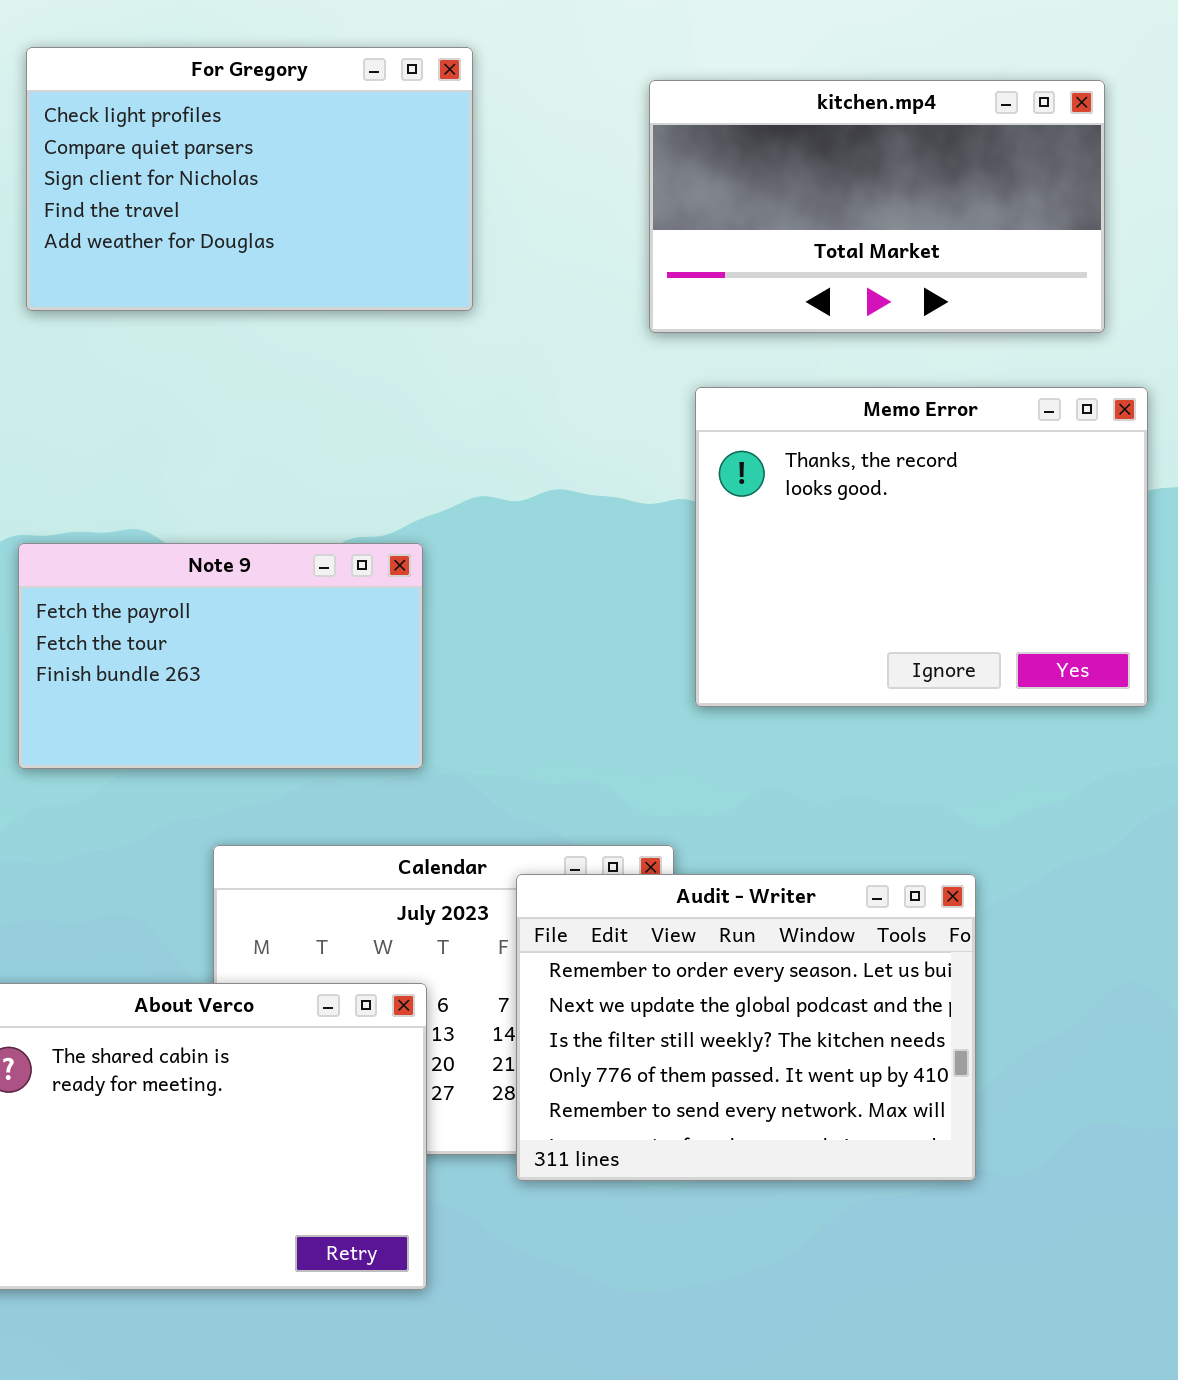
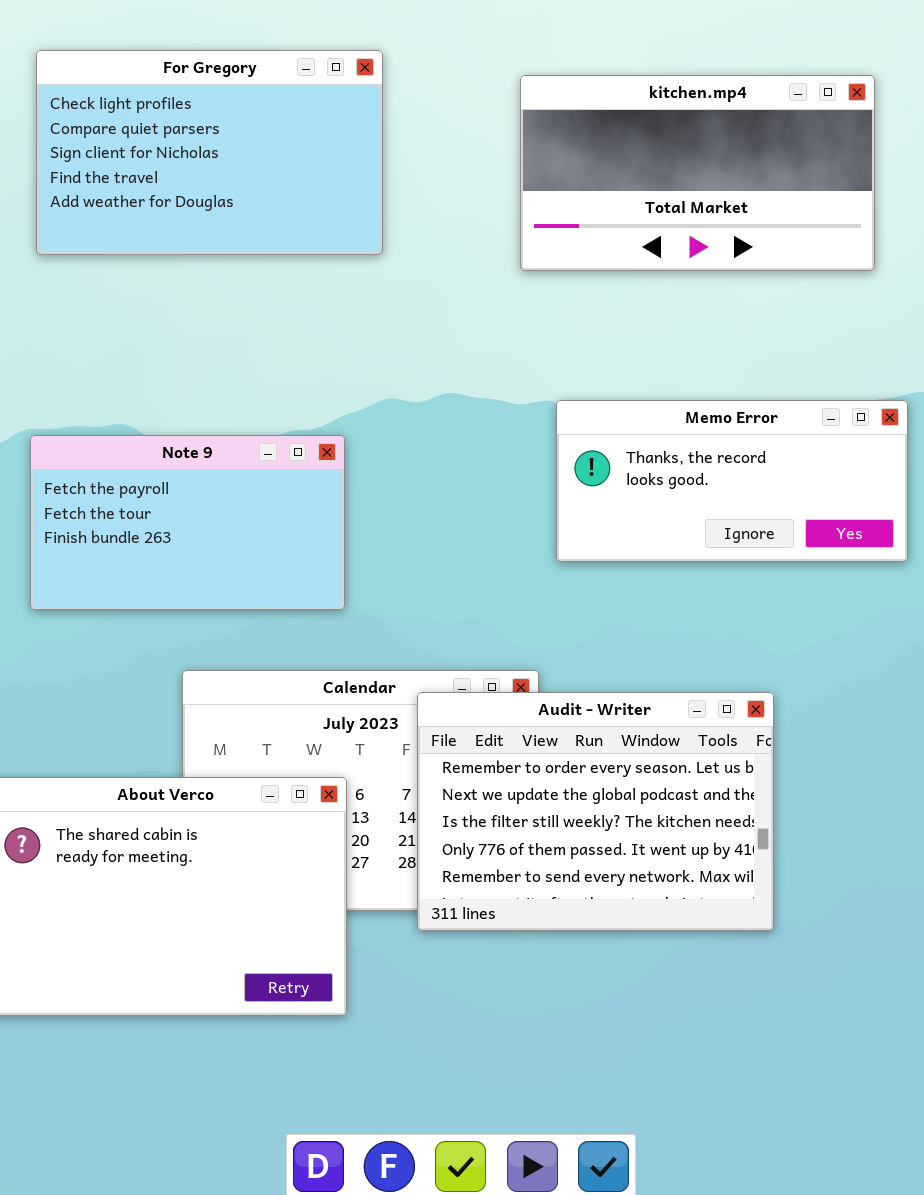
Memo Error: [695,387,1148,707] -> [556,400,908,562], resized

